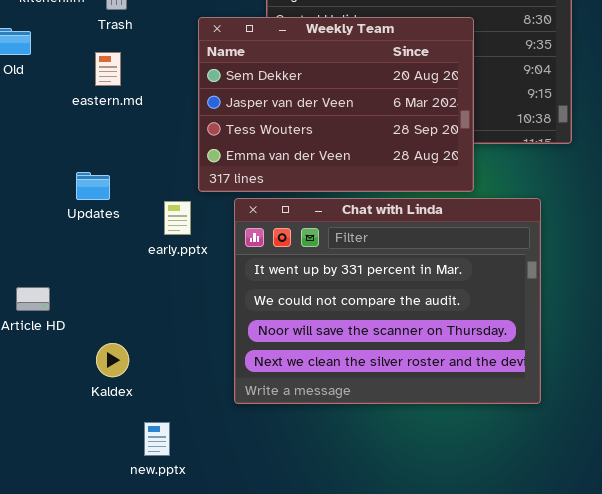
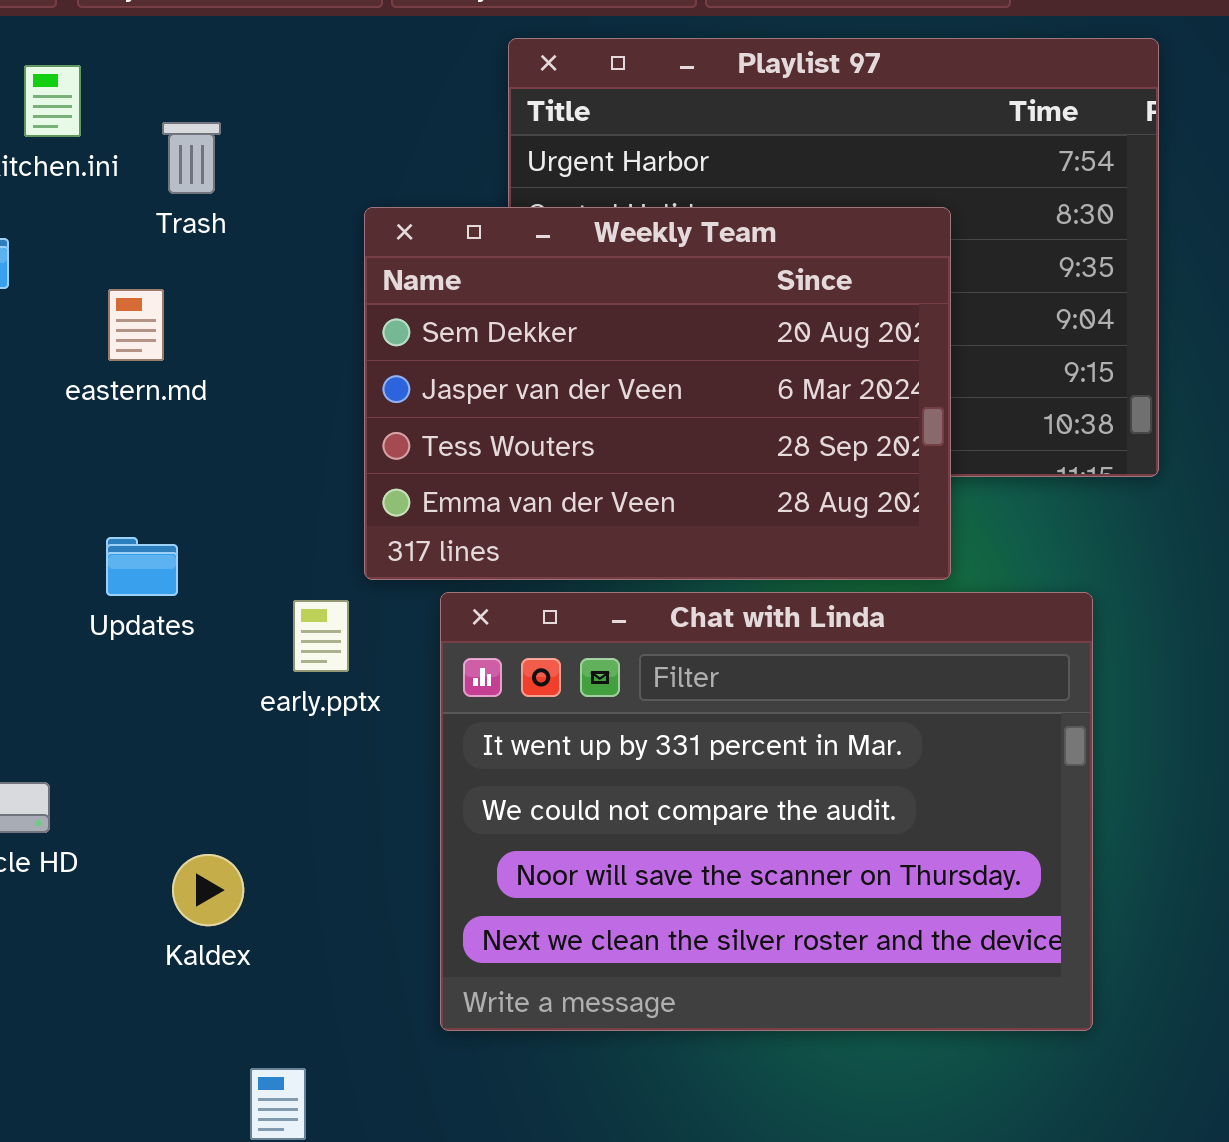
eastern.md: [95,52,121,86] -> [108,289,164,361], moved
Kaldex: [96,343,129,377] -> [172,854,244,926], moved

